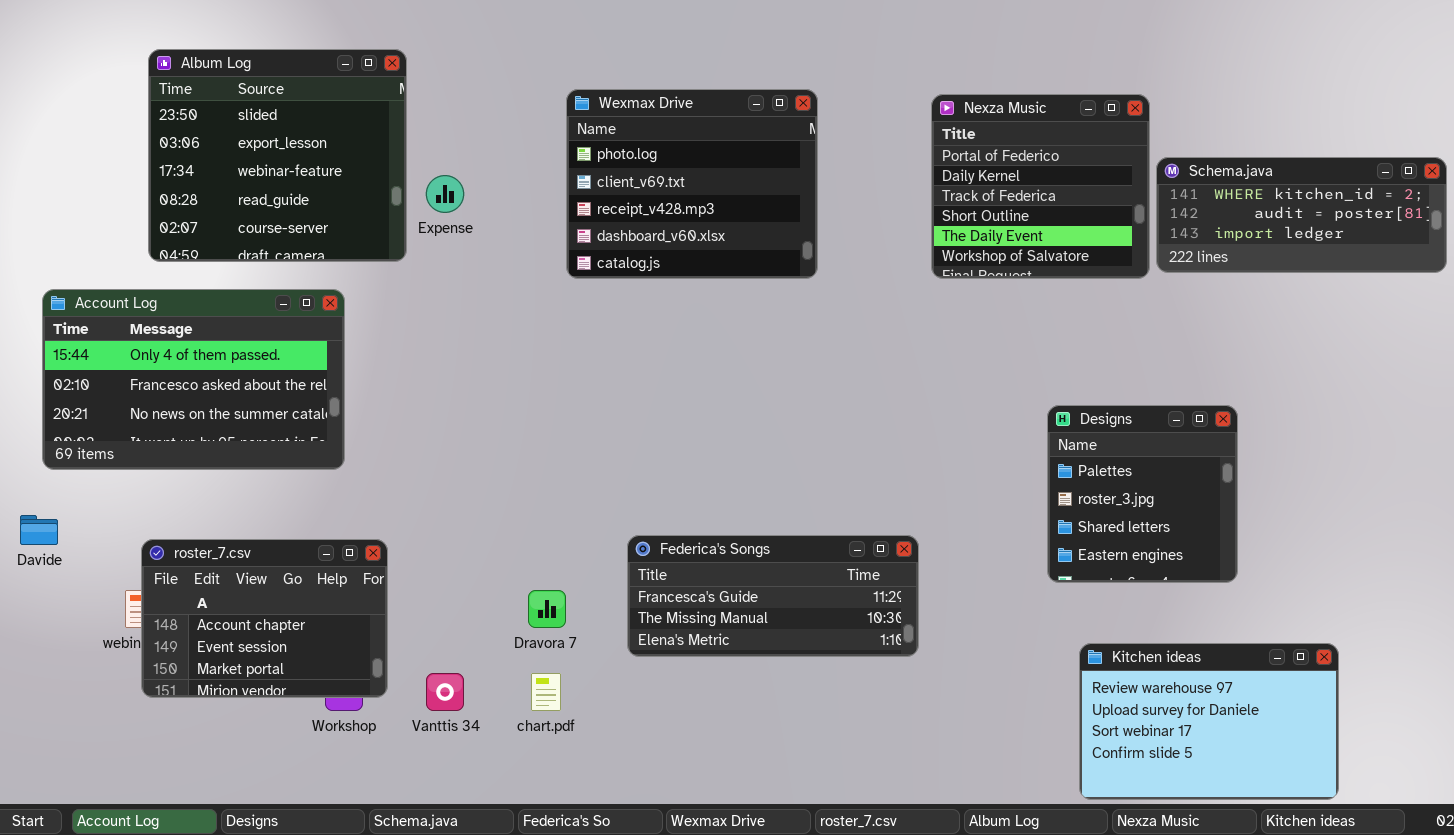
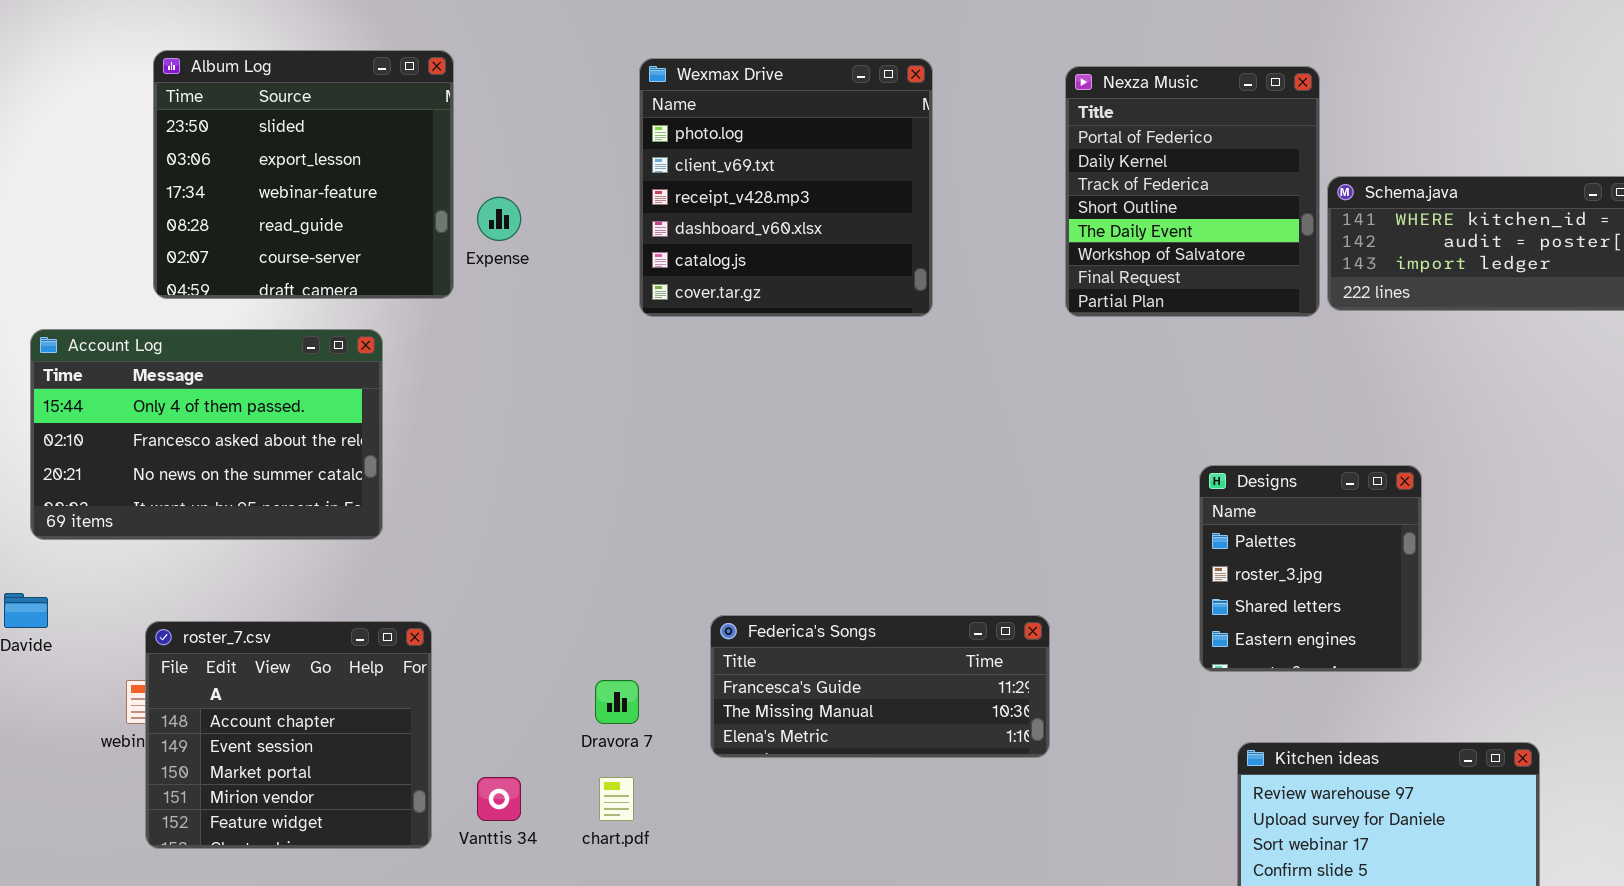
Wexmax Drive: [566,89,818,279] -> [639,58,933,317], resized
Nexza Music: [931,94,1150,279] -> [1065,66,1320,317], resized
roster_7.csv: [141,539,388,698] -> [145,621,432,849], resized

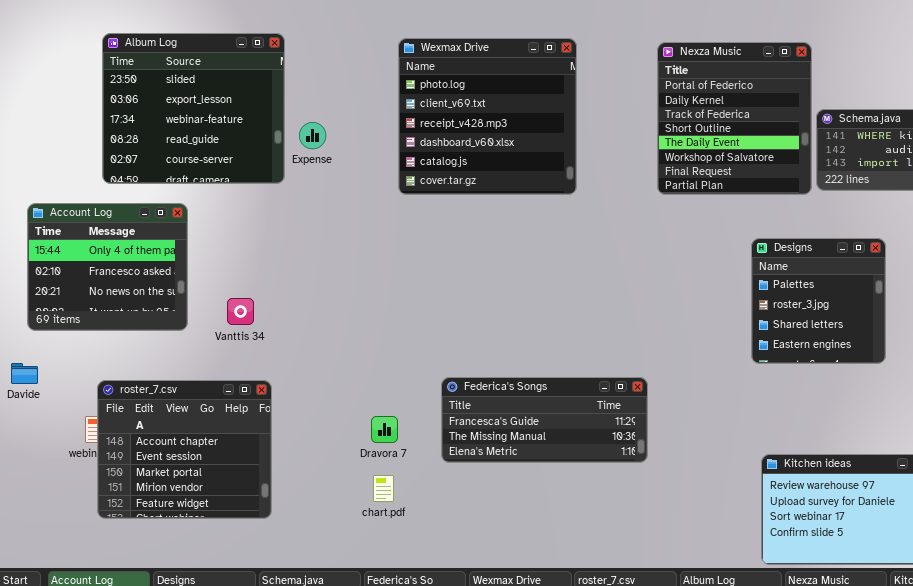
Account Log: [30,329,383,540] -> [27,203,188,331], resized
Designs: [1199,465,1422,672] -> [751,238,886,364], moved
Vanttis 34: [477,777,521,821] -> [227,298,254,325], moved

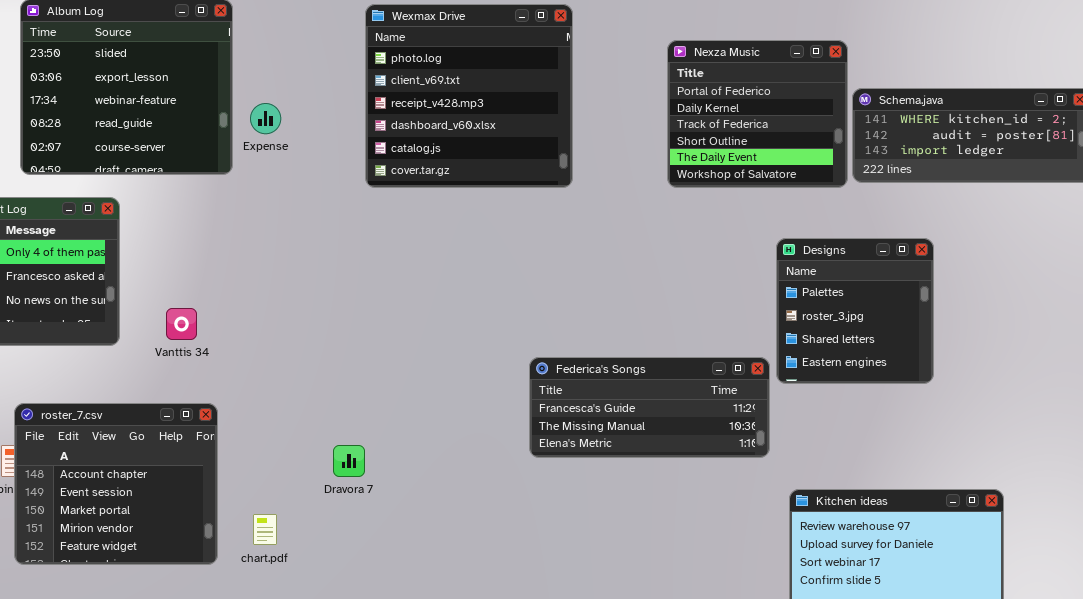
Nexza Music: [657,42,812,195] -> [667,40,848,188], resized
Federica's Songs: [441,377,648,463] -> [529,357,770,458], moved
chart.pdf: [373,475,394,502] -> [253,514,277,545], moved

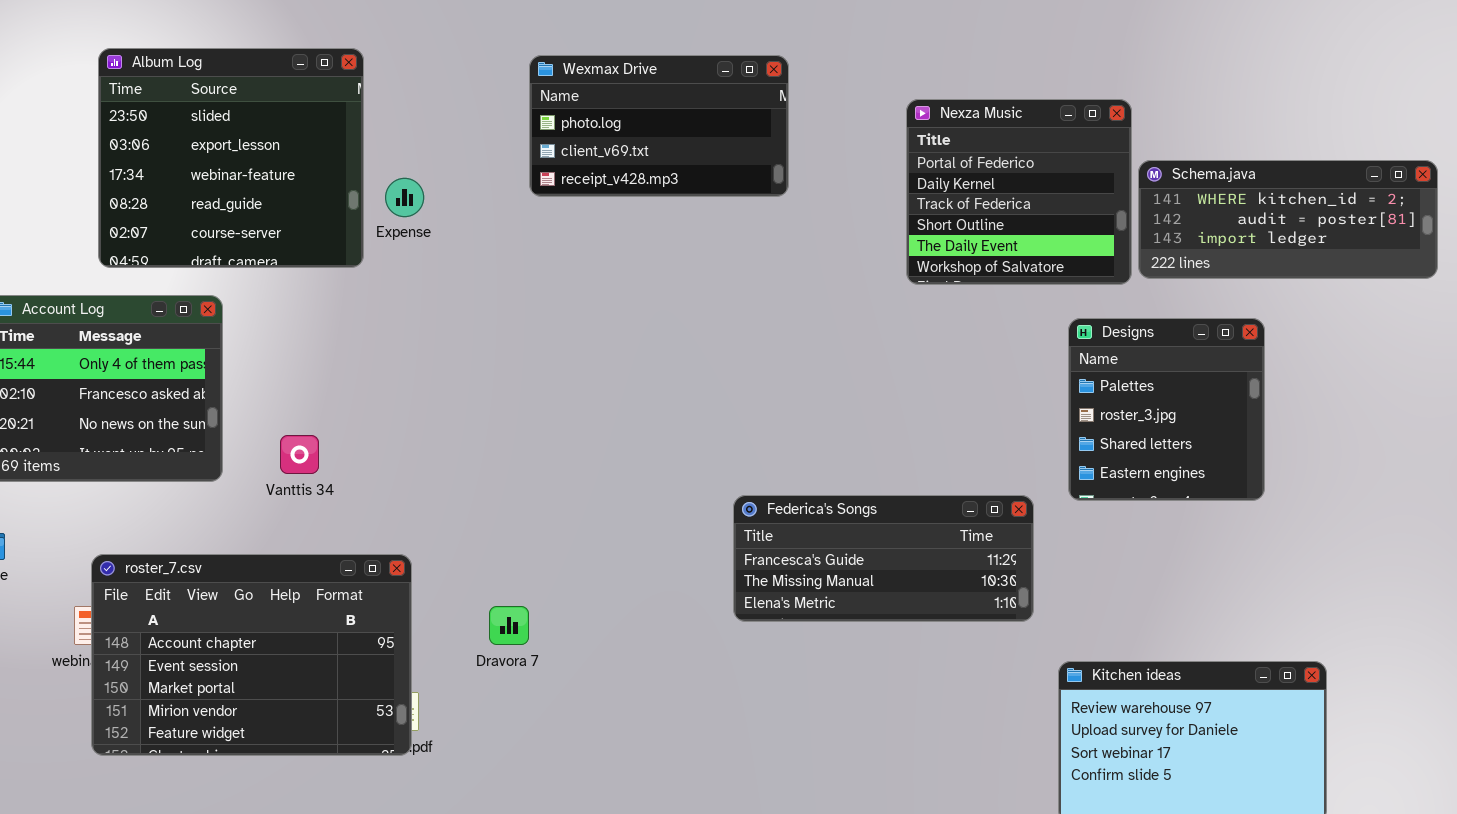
Wexmax Drive: [365,4,573,188] -> [529,55,789,197], resized
Designs: [776,238,934,384] -> [1068,318,1265,501], moved
roster_7.csv: [14,403,218,565] -> [91,554,412,756], resized

